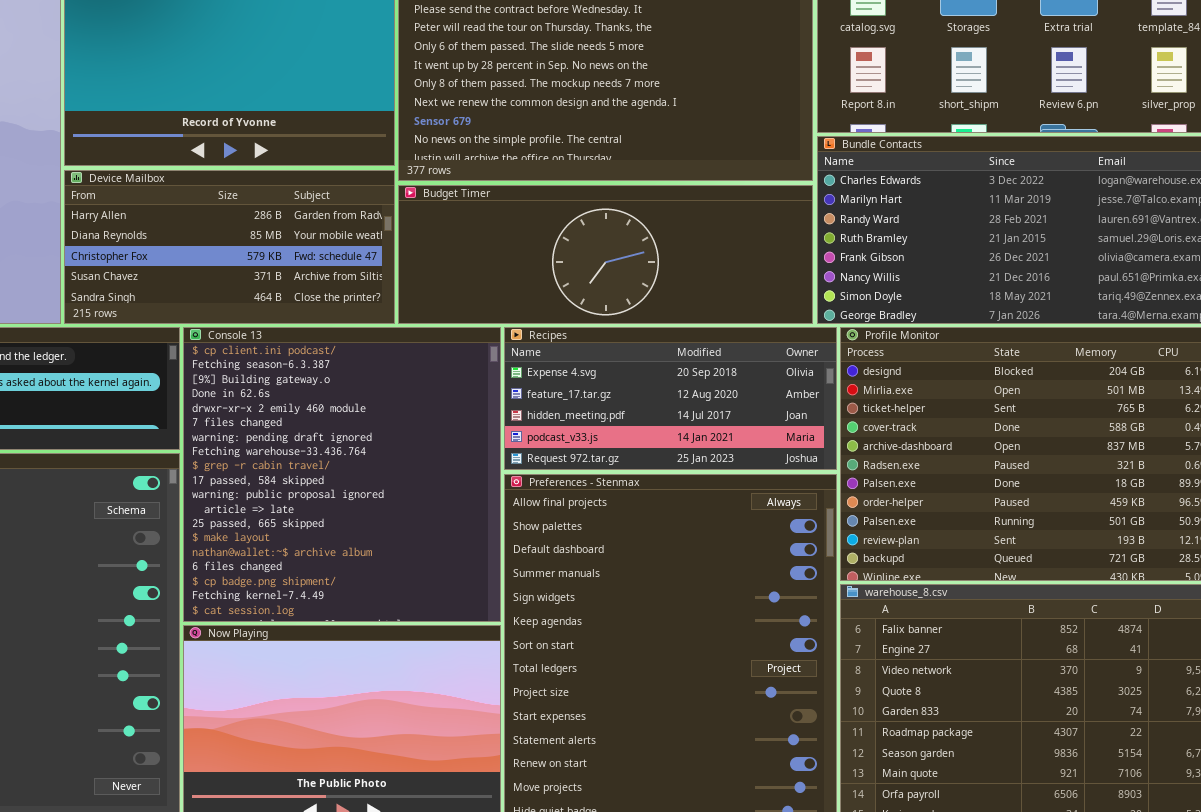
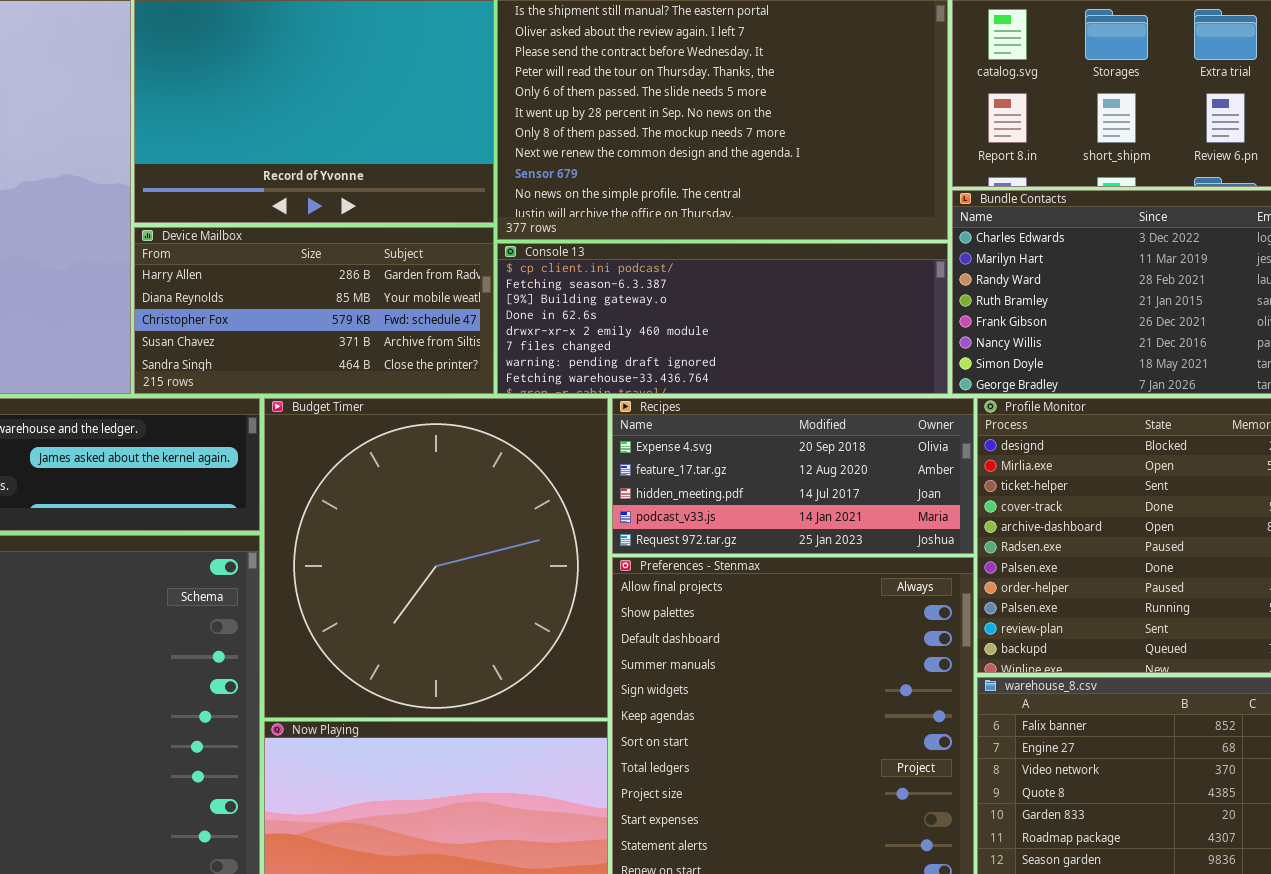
Budget Timer: [398,185,813,324] -> [264,398,608,718], moved, resized
Console 13: [183,327,501,622] -> [497,243,948,394], moved, resized

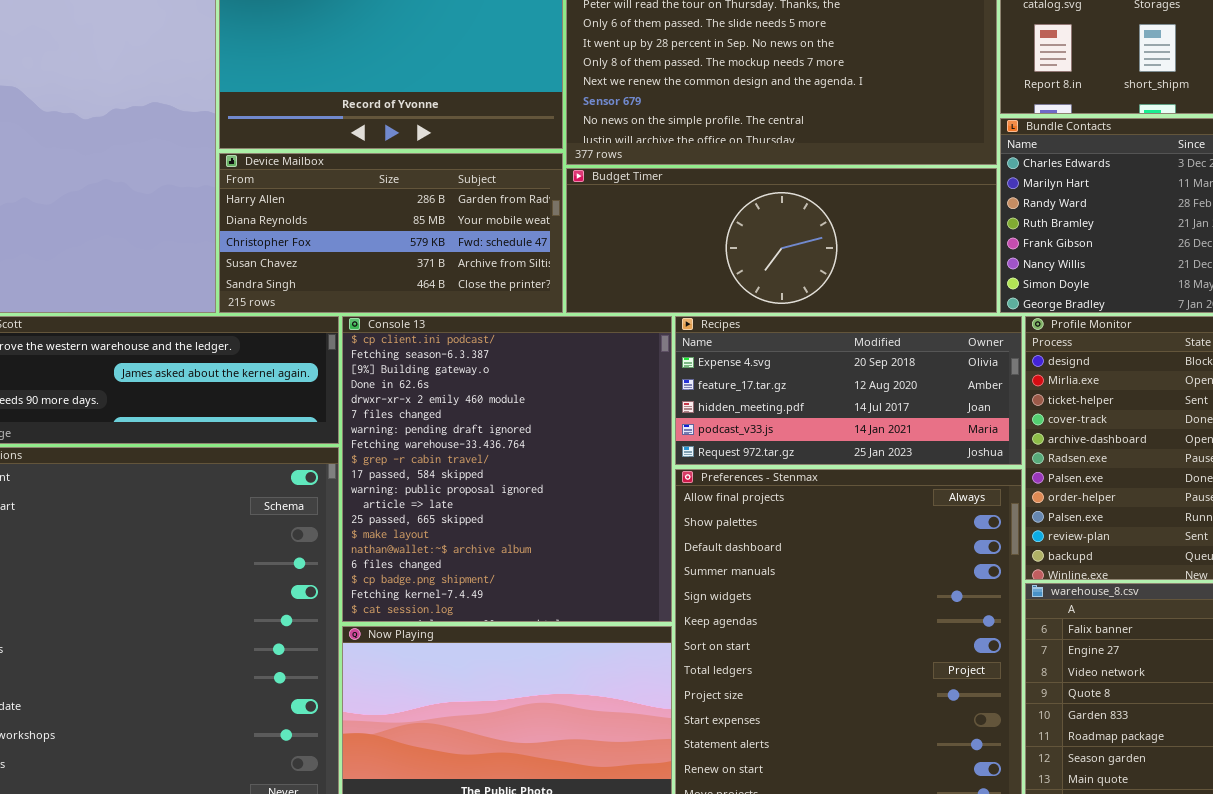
Console 13: [497,243,948,394] -> [342,316,672,622], moved, resized
Budget Timer: [264,398,608,718] -> [566,168,997,313], moved, resized

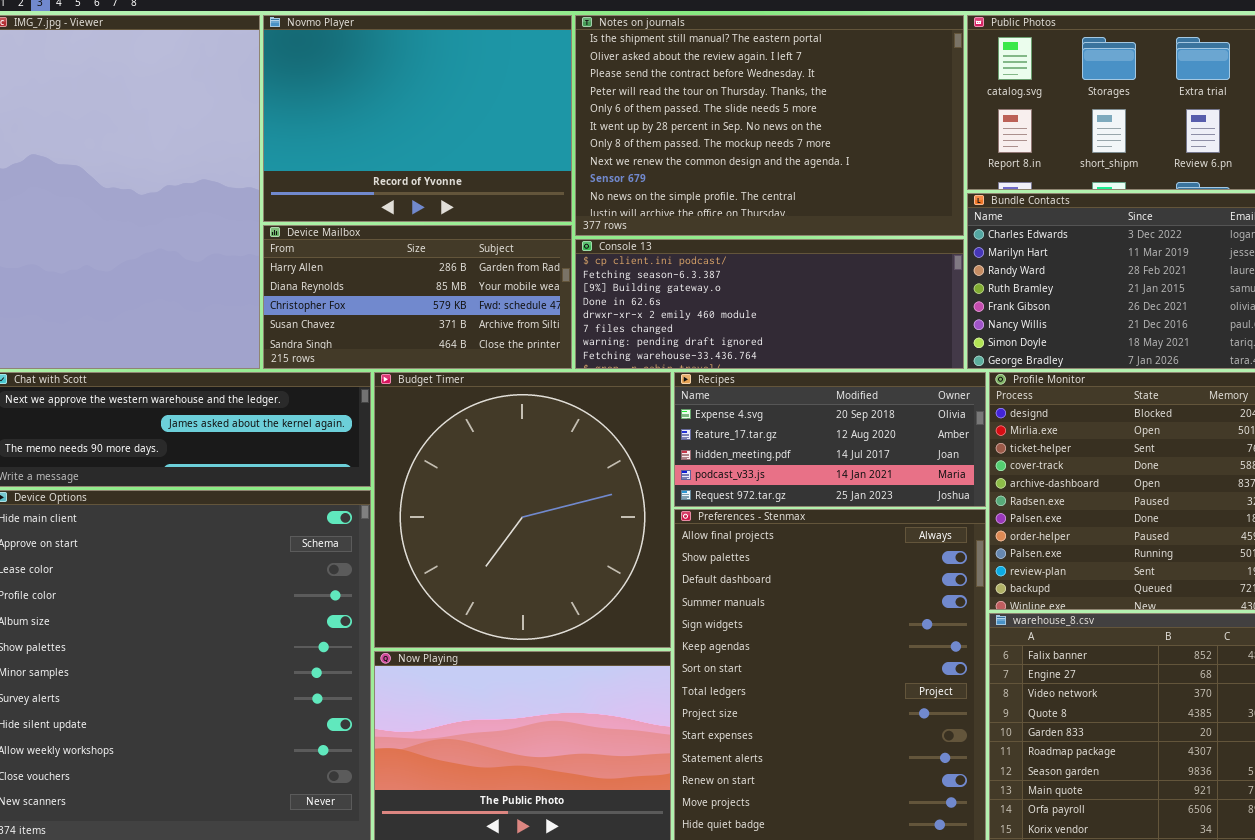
Budget Timer: [566,168,997,313] -> [374,372,671,648], moved, resized
Console 13: [342,316,672,622] -> [575,239,964,369], moved, resized

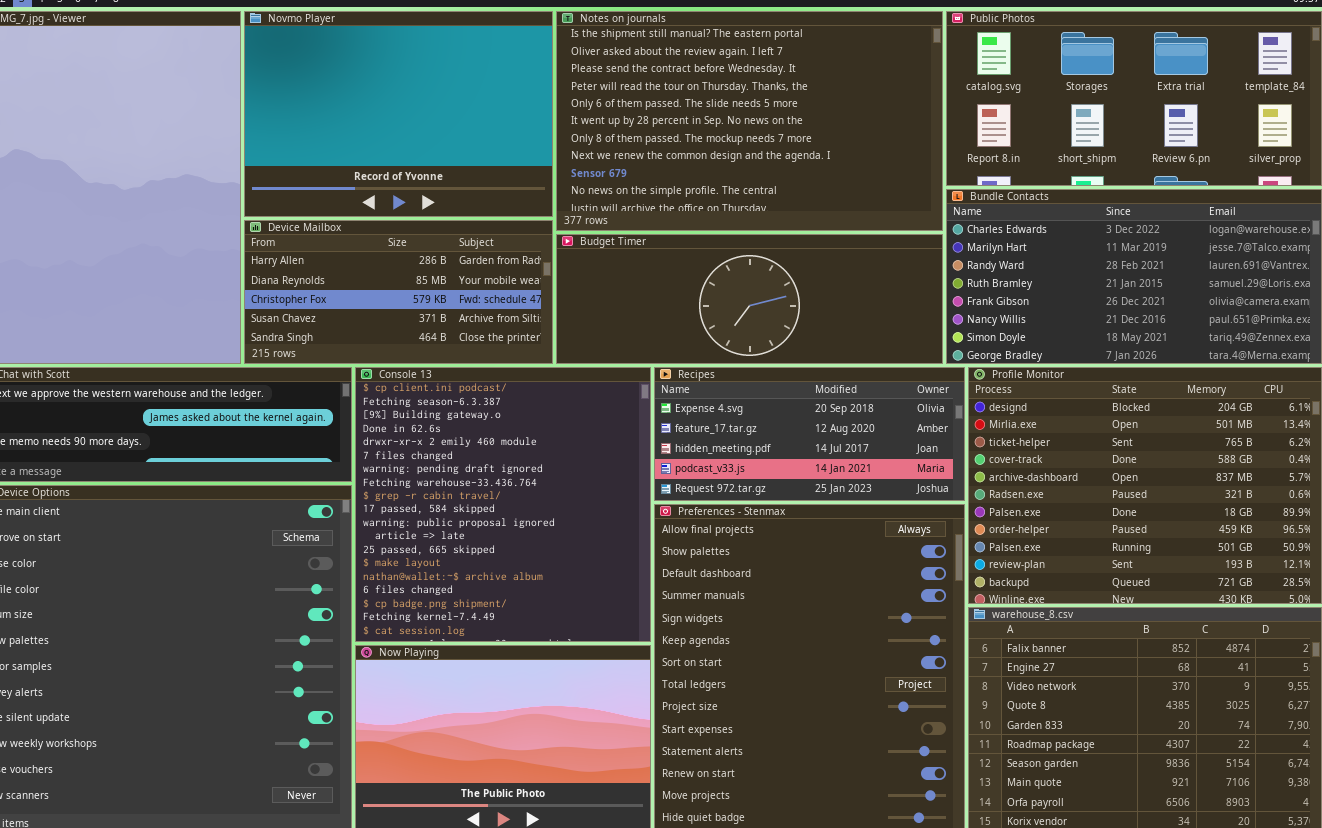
Console 13: [575,239,964,369] -> [355,367,651,642], moved, resized
Budget Timer: [374,372,671,648] -> [556,234,943,364], moved, resized

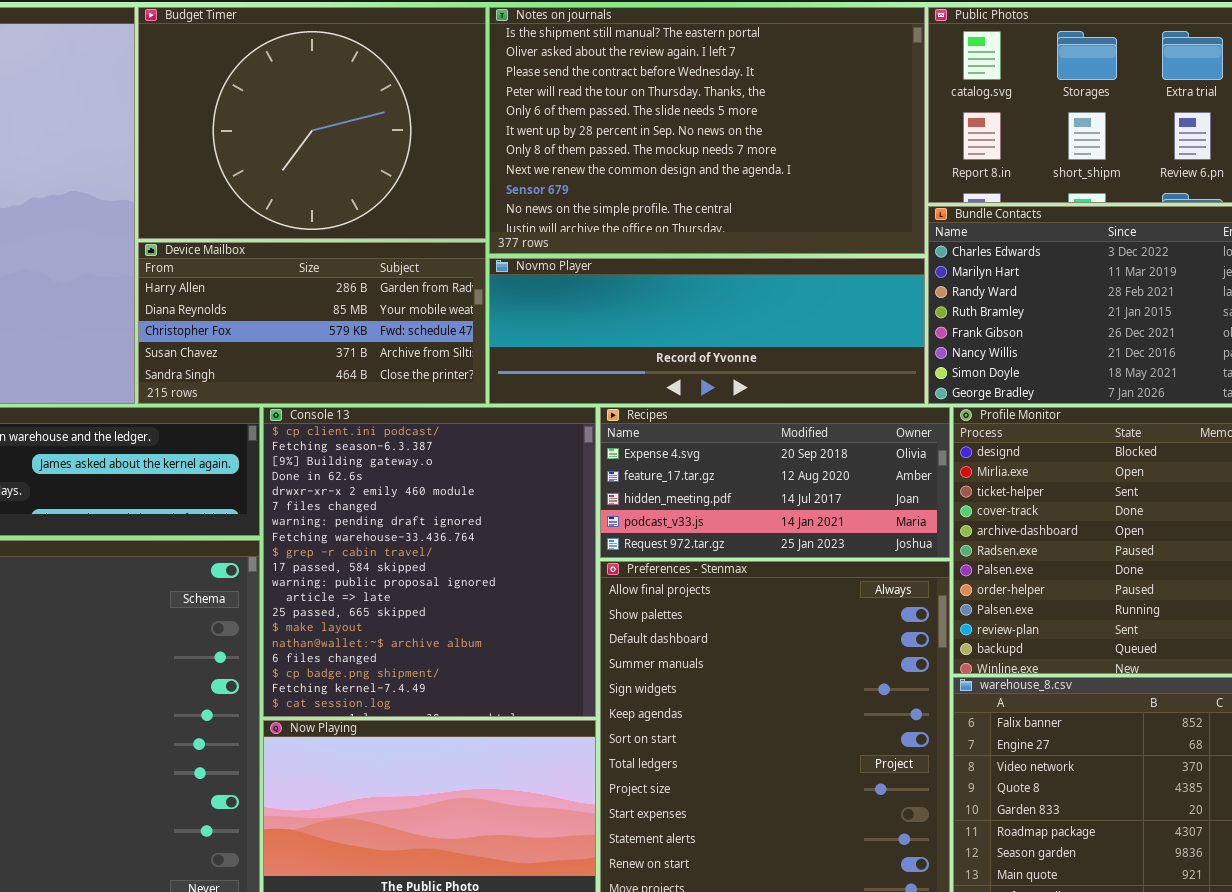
Novmo Player: [244,11,553,217] -> [489,258,925,404], moved, resized
Budget Timer: [556,234,943,364] -> [138,7,486,239], moved, resized

